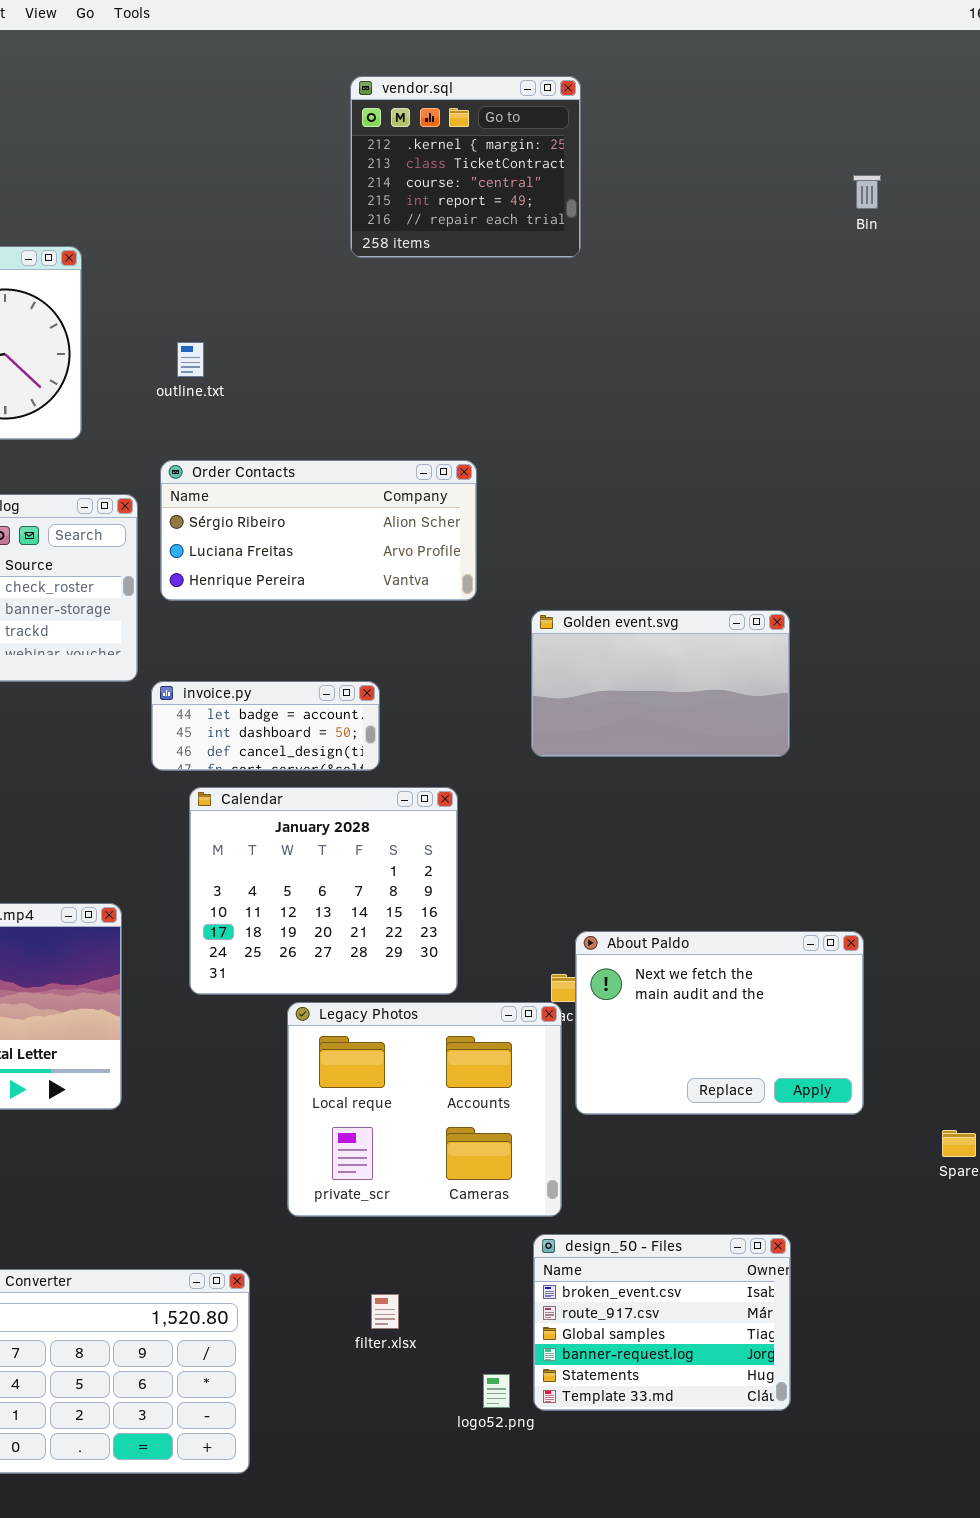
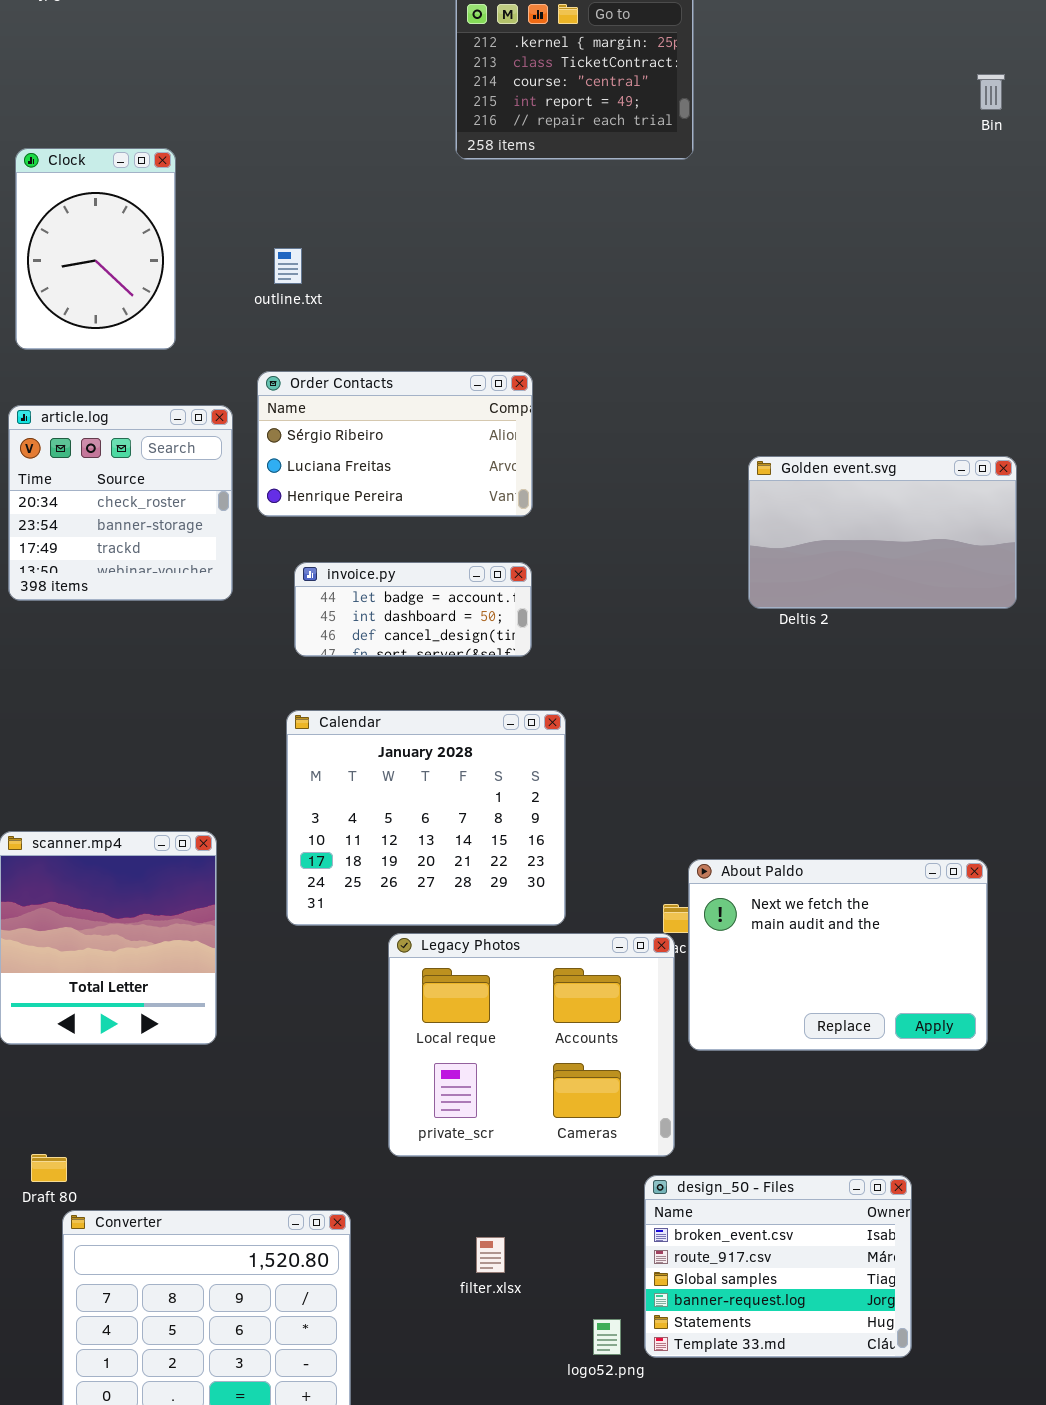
Order Contacts: [160,460,477,601] -> [257,371,533,517], resized
Golden event.svg: [531,610,790,757] -> [748,456,1017,609], moved
invoice.py: [151,681,380,771] -> [294,562,532,657], moved

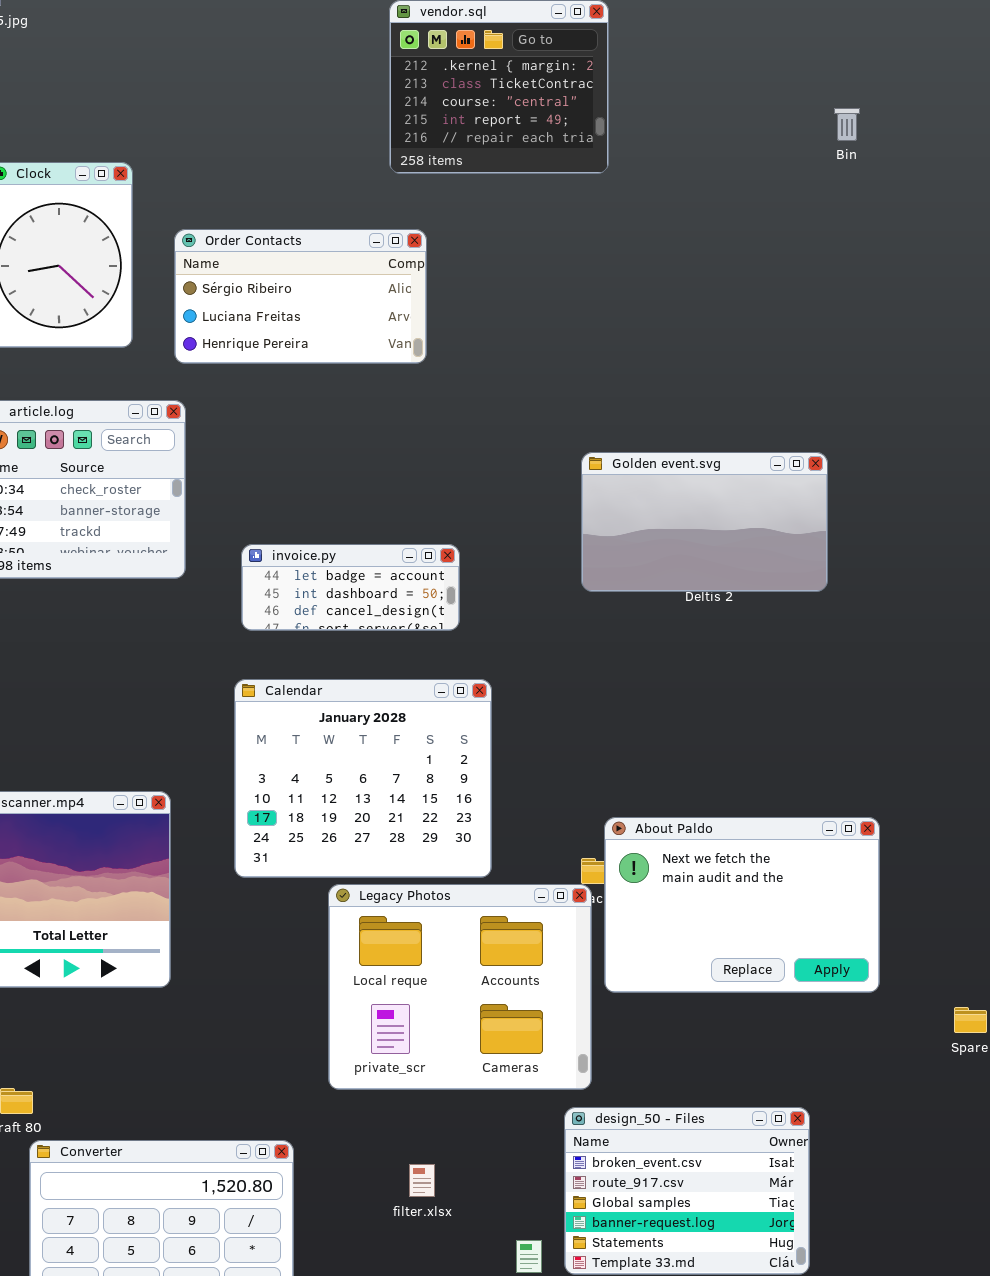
Bin: [977,74,1005,110] -> [834,108,860,141], moved
Order Contacts: [257,371,533,517] -> [174,229,427,364], moved
Golden event.svg: [748,456,1017,609] -> [581,452,828,592], moved

